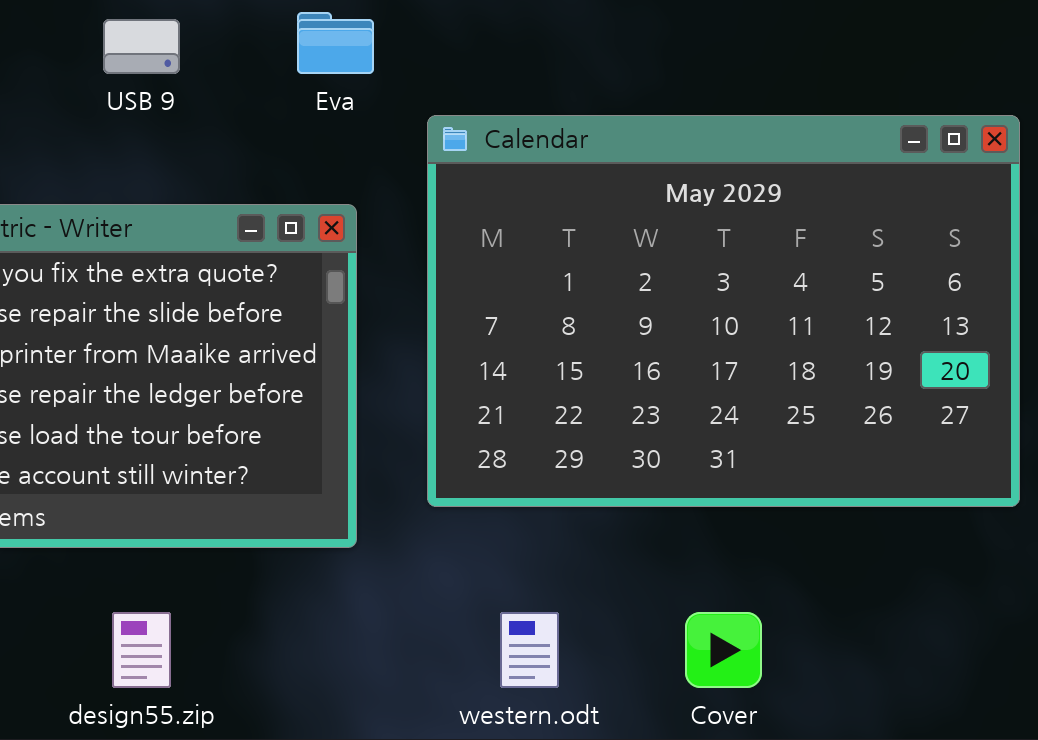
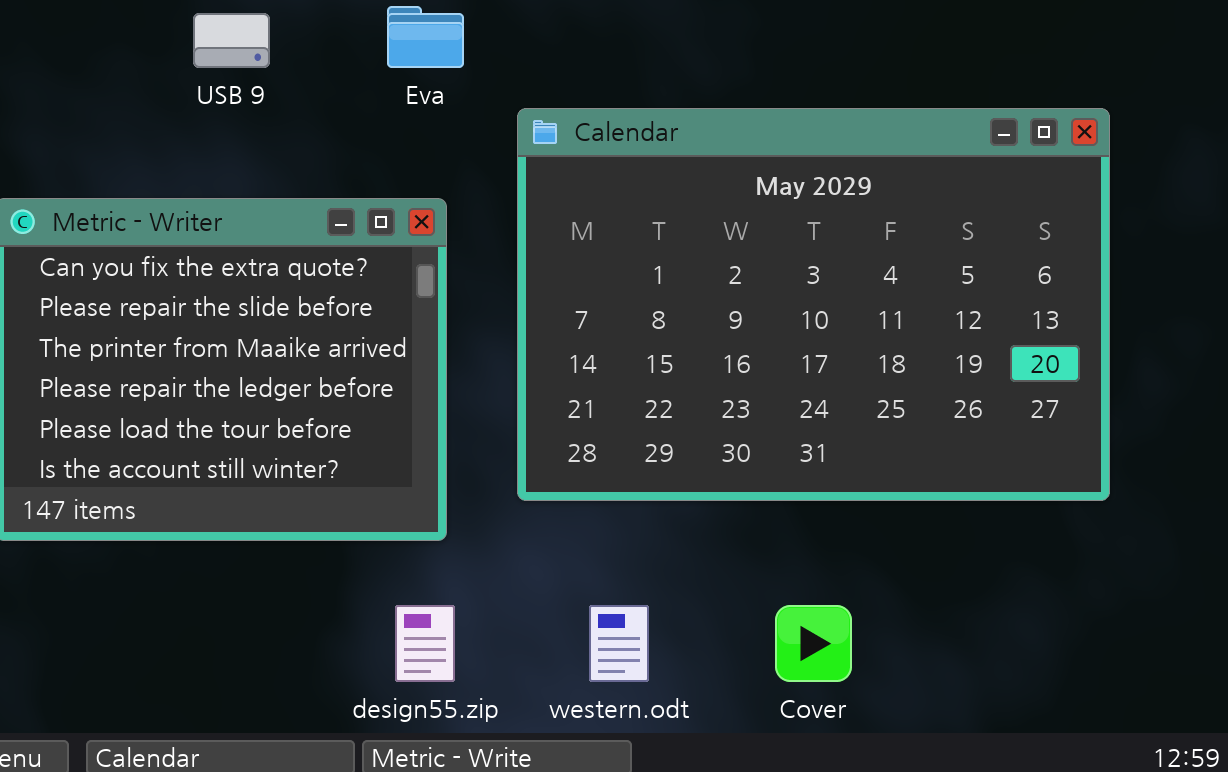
design55.zip: [112,612,171,688] -> [395,605,455,682], moved

